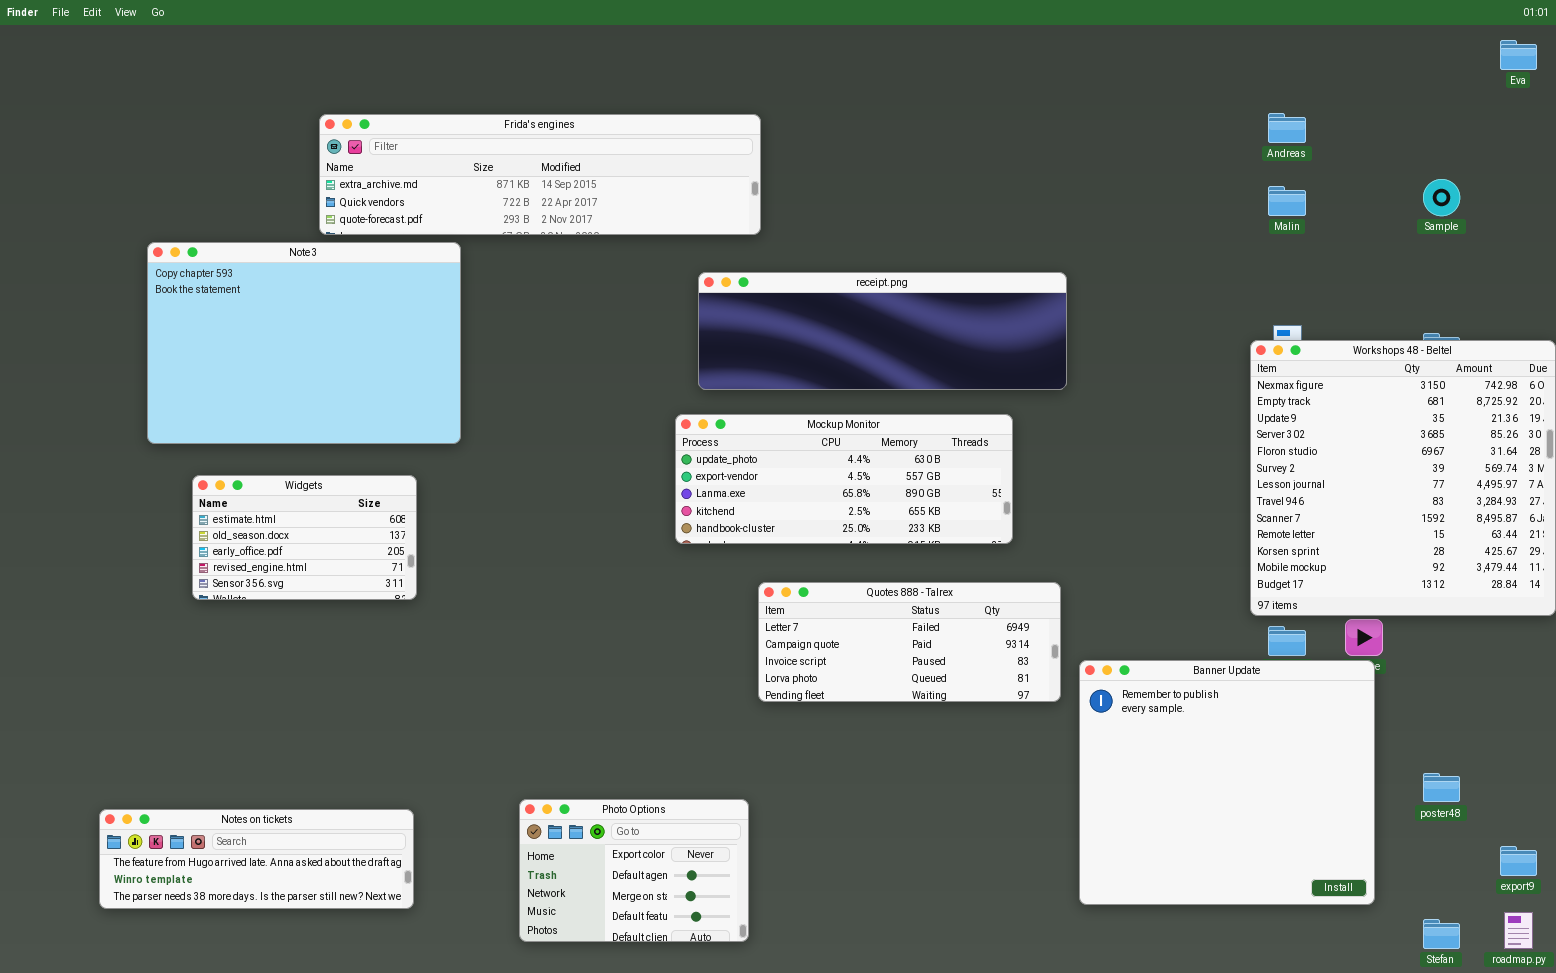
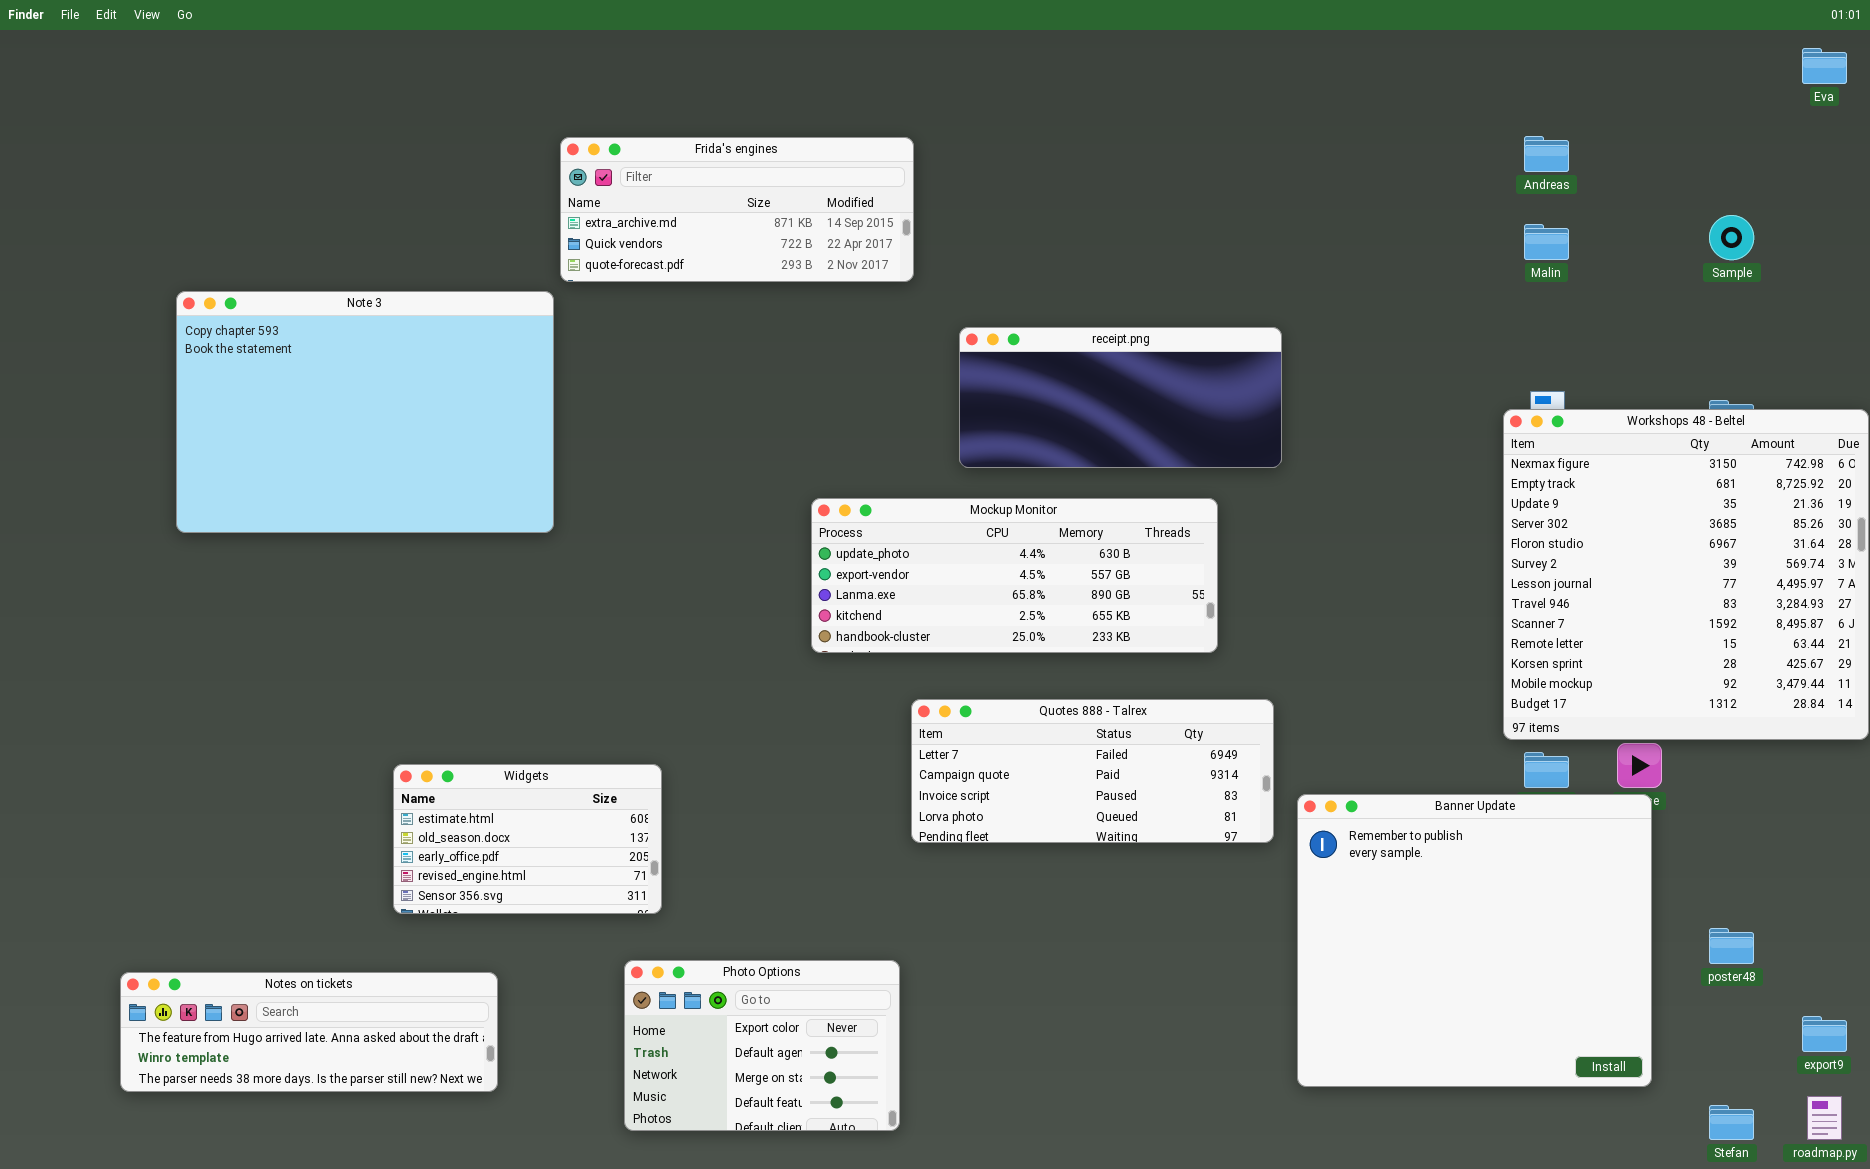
Frida's engines: [319,114,761,235] -> [560,137,914,282], resized
receipt.png: [698,272,1067,390] -> [959,327,1282,468], resized
Widgets: [192,475,417,600] -> [393,764,662,914], moved

